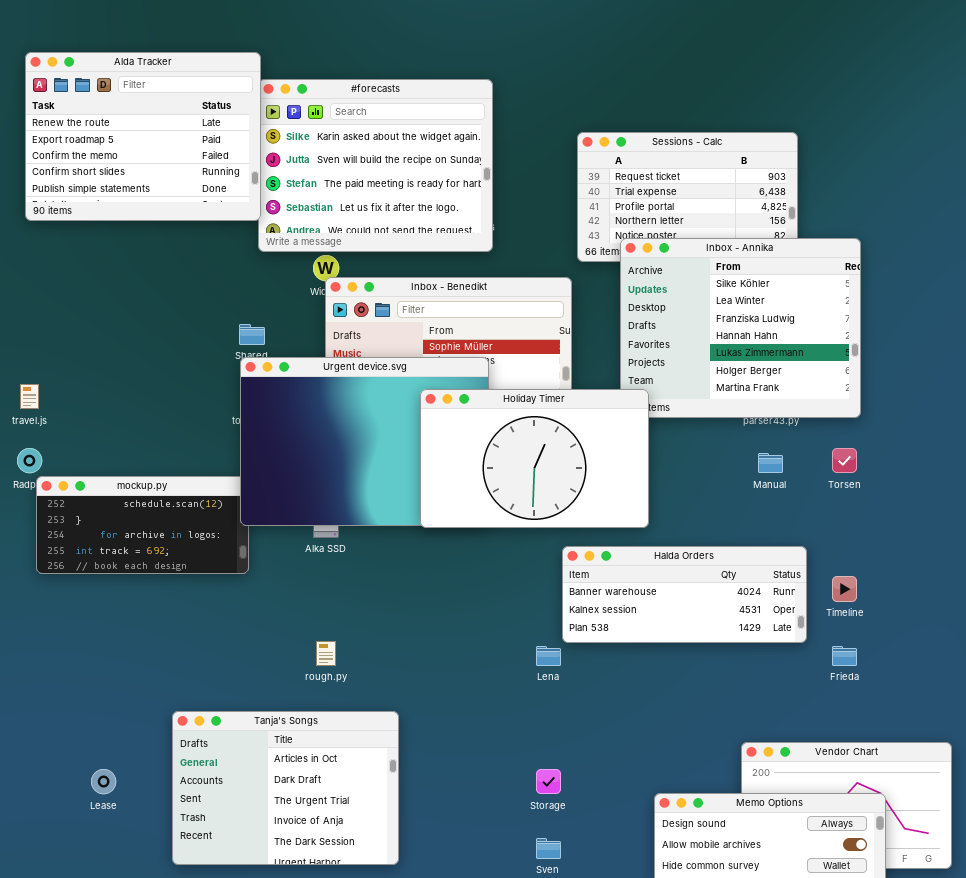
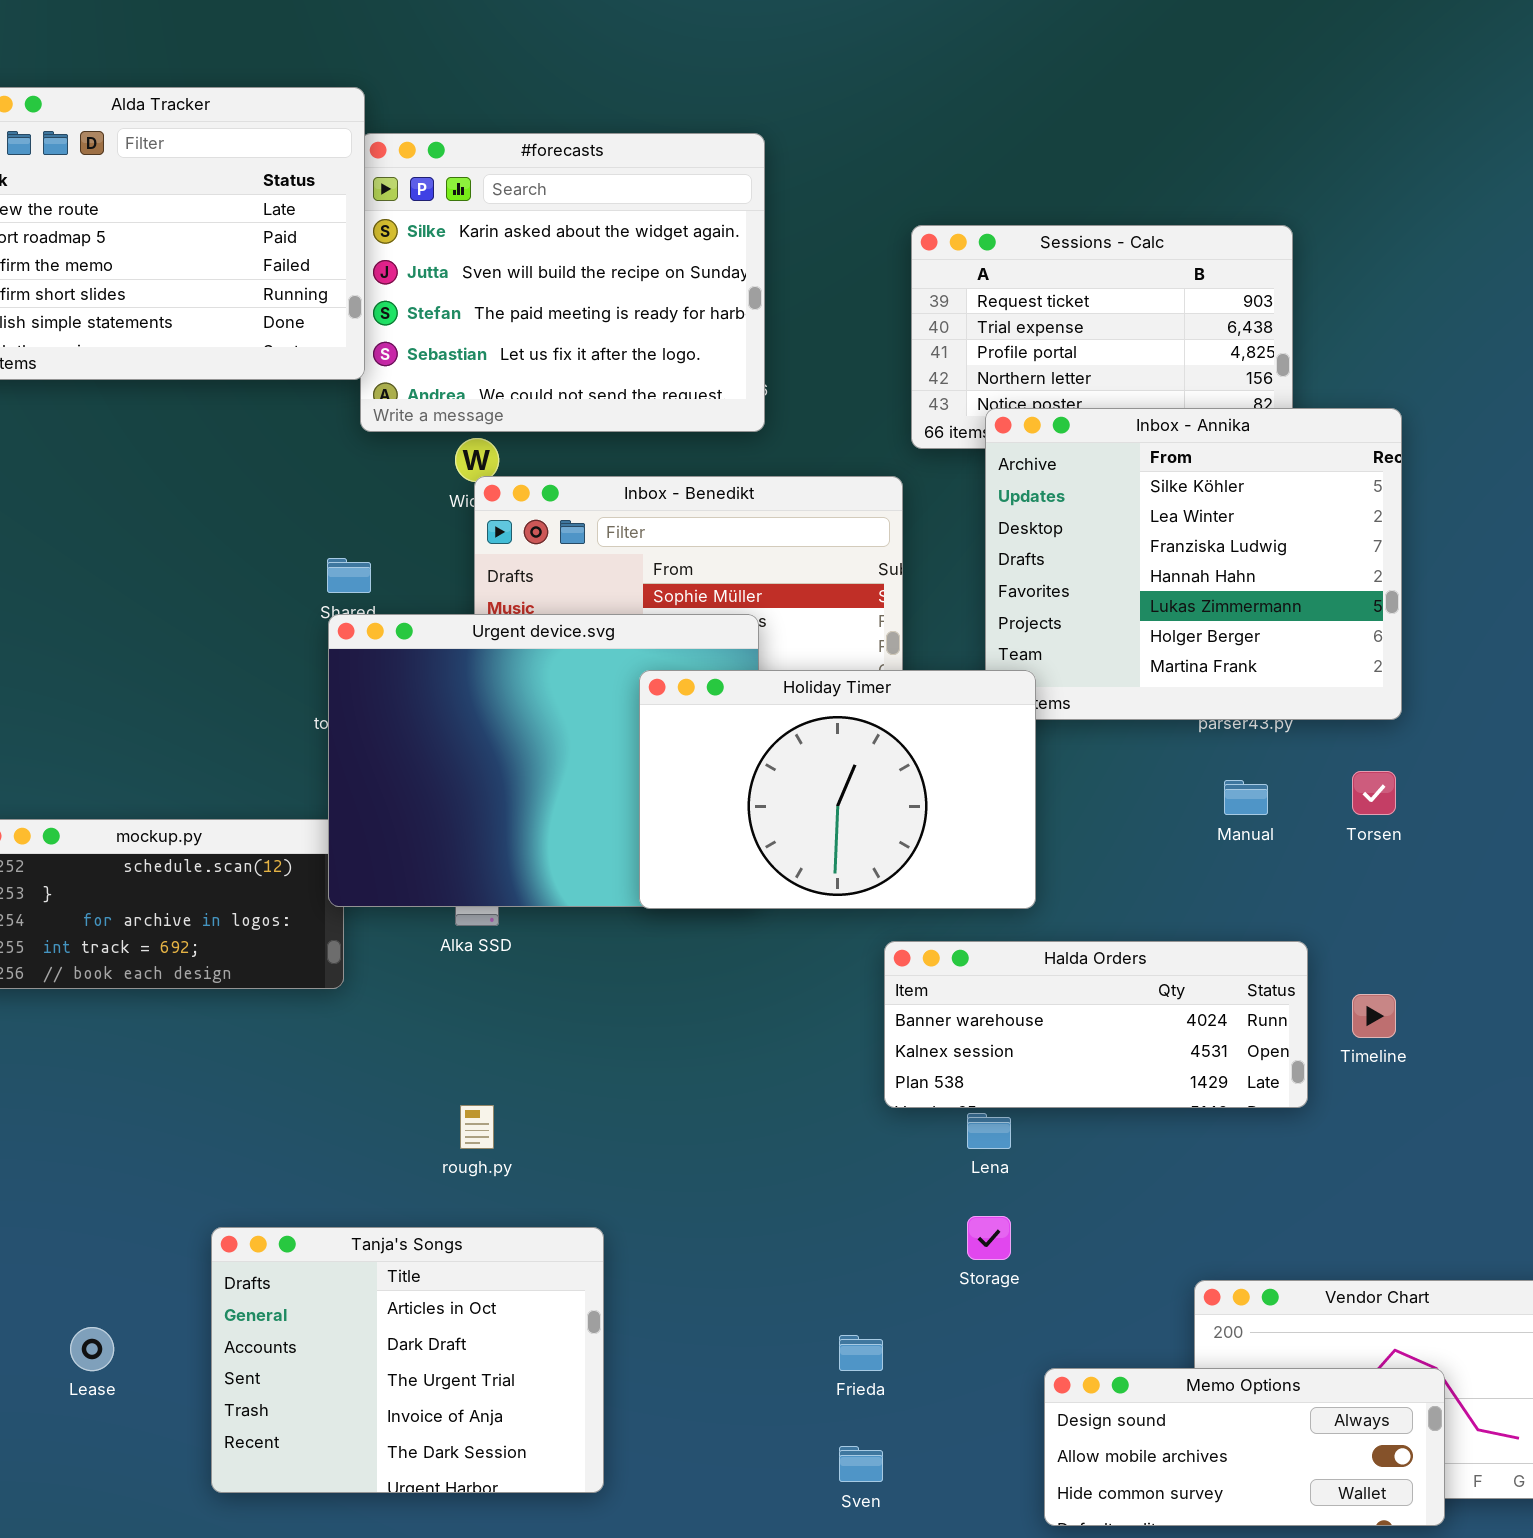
Lena: [536,646,561,666] -> [967,1113,1011,1149], moved
Frieda: [832,646,857,666] -> [839,1335,883,1371], moved
Storage: [536,769,561,794] -> [967,1216,1011,1260], moved

